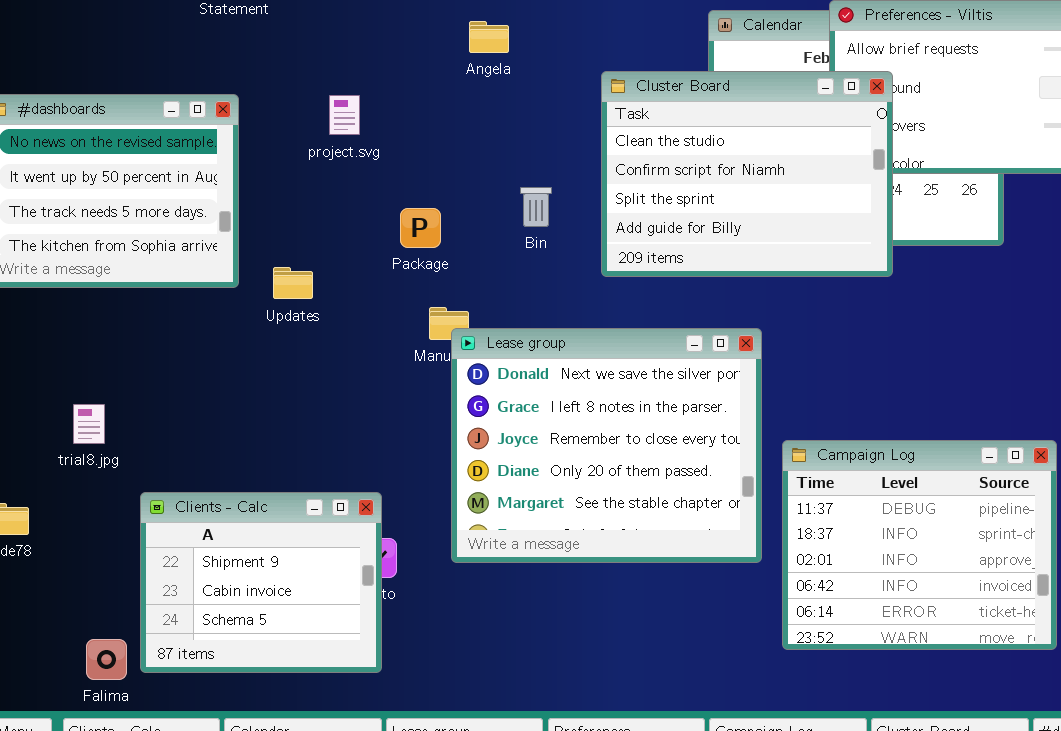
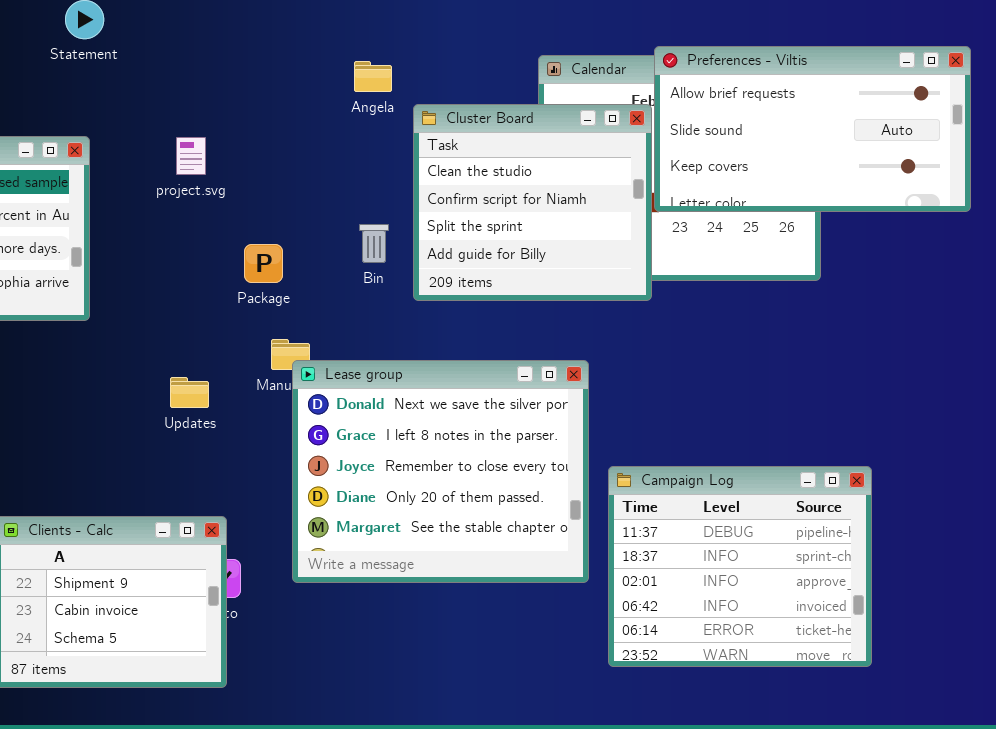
Angela: [469,21,509,53] -> [354,61,392,92], moved
Cluster Board: [601,71,893,277] -> [413,104,652,301], moved, resized
Updates: [273,267,313,299] -> [170,377,209,408], moved

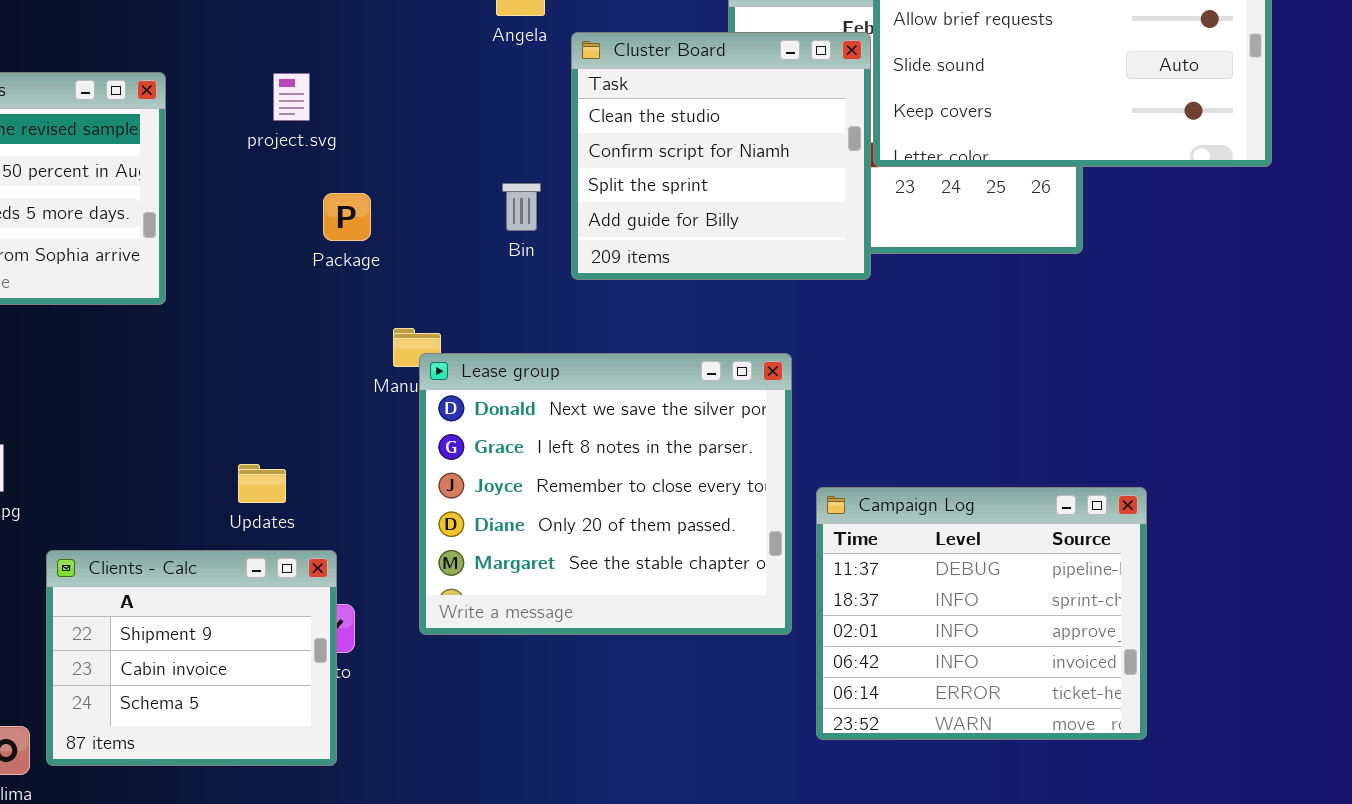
Package: [244,244,283,283] -> [323,193,371,241], moved
Updates: [170,377,209,408] -> [238,464,286,503], moved

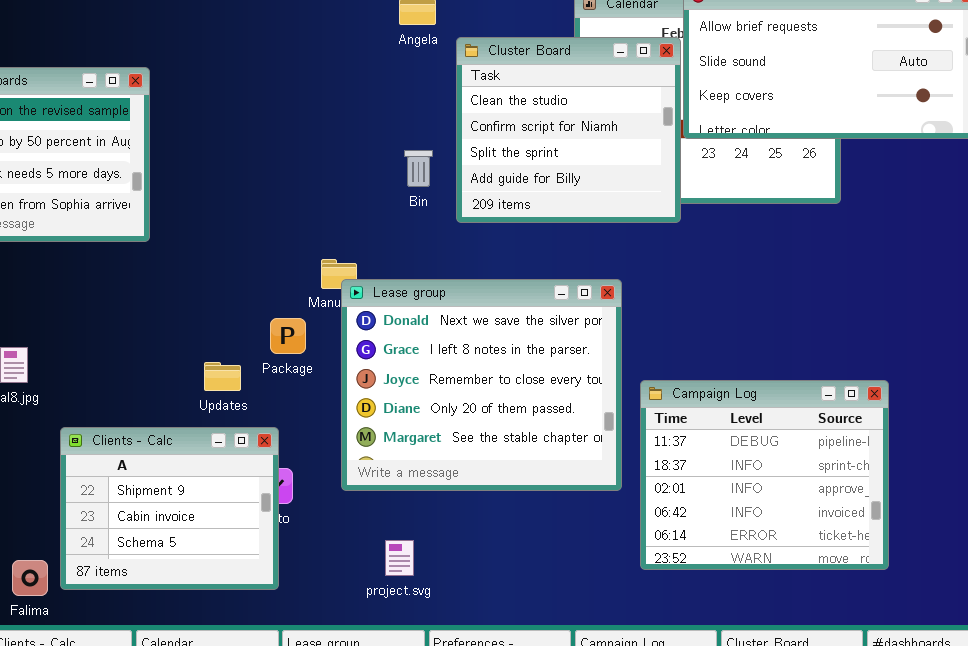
project.svg: [273,73,310,121] -> [385,540,414,576], moved
Package: [323,193,371,241] -> [270,318,306,354], moved

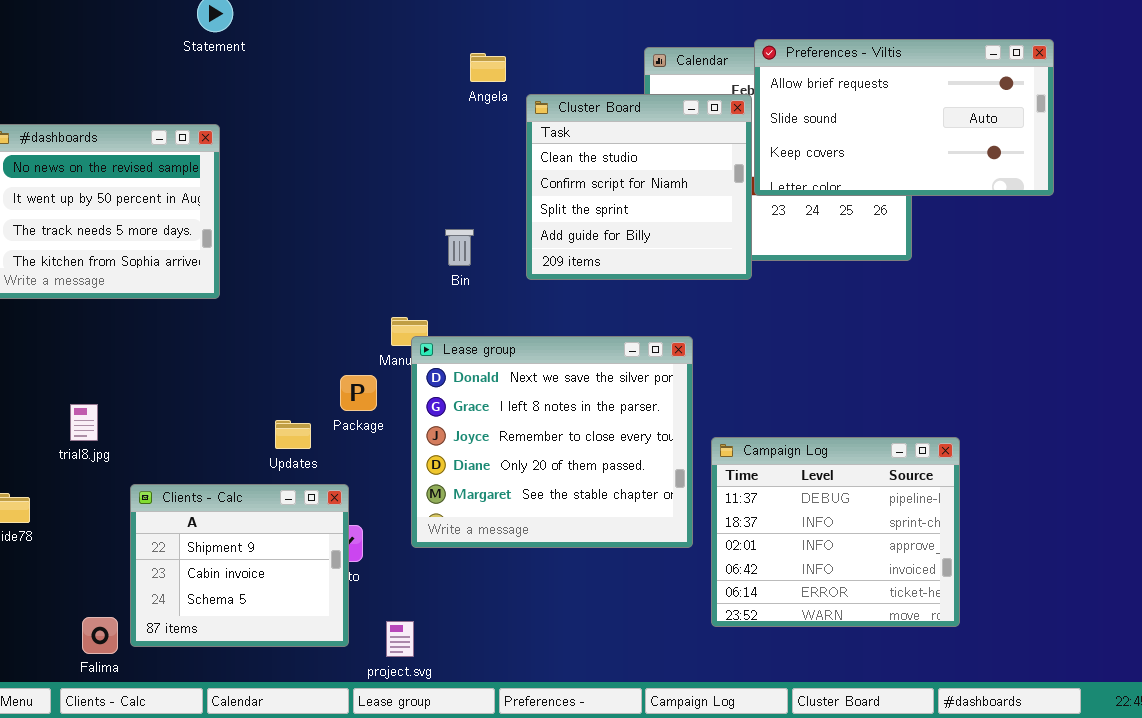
Bin: [404,150,433,187] -> [445,229,474,266], moved
project.svg: [385,540,414,576] -> [386,621,414,657], moved

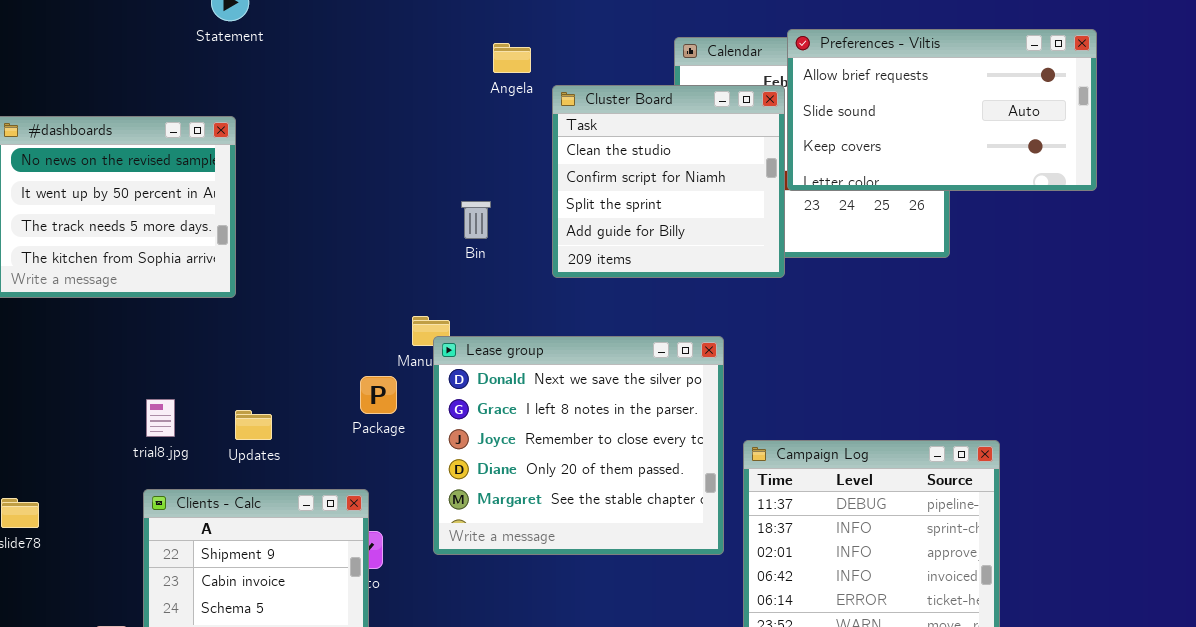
Bin: [445,229,474,266] -> [461,201,491,239], moved
trial8.jpg: [70,404,98,441] -> [146,399,175,437], moved
Updates: [275,420,311,449] -> [235,410,272,440], moved

